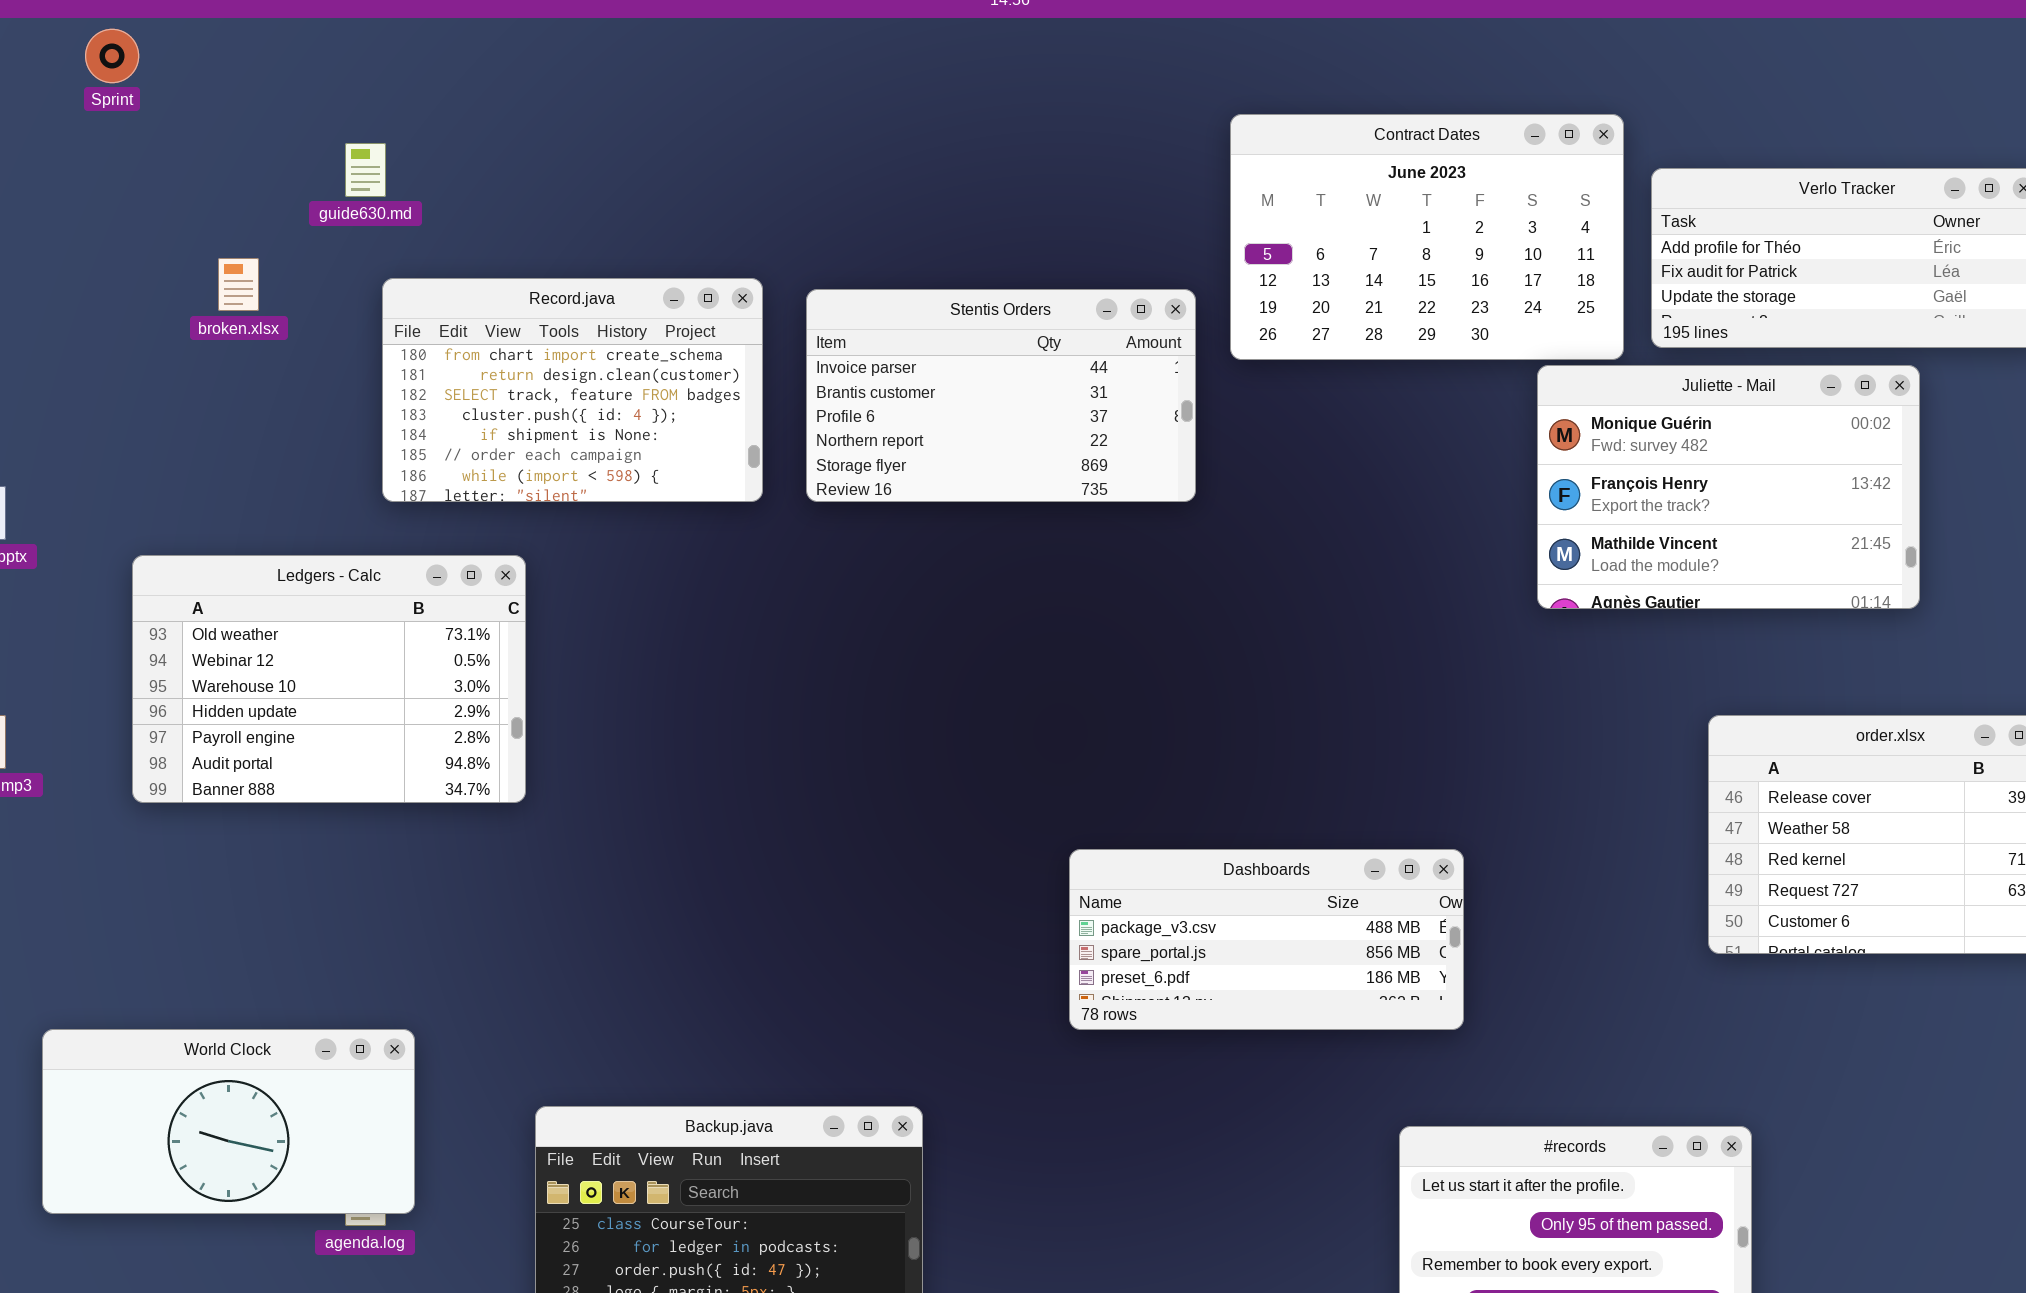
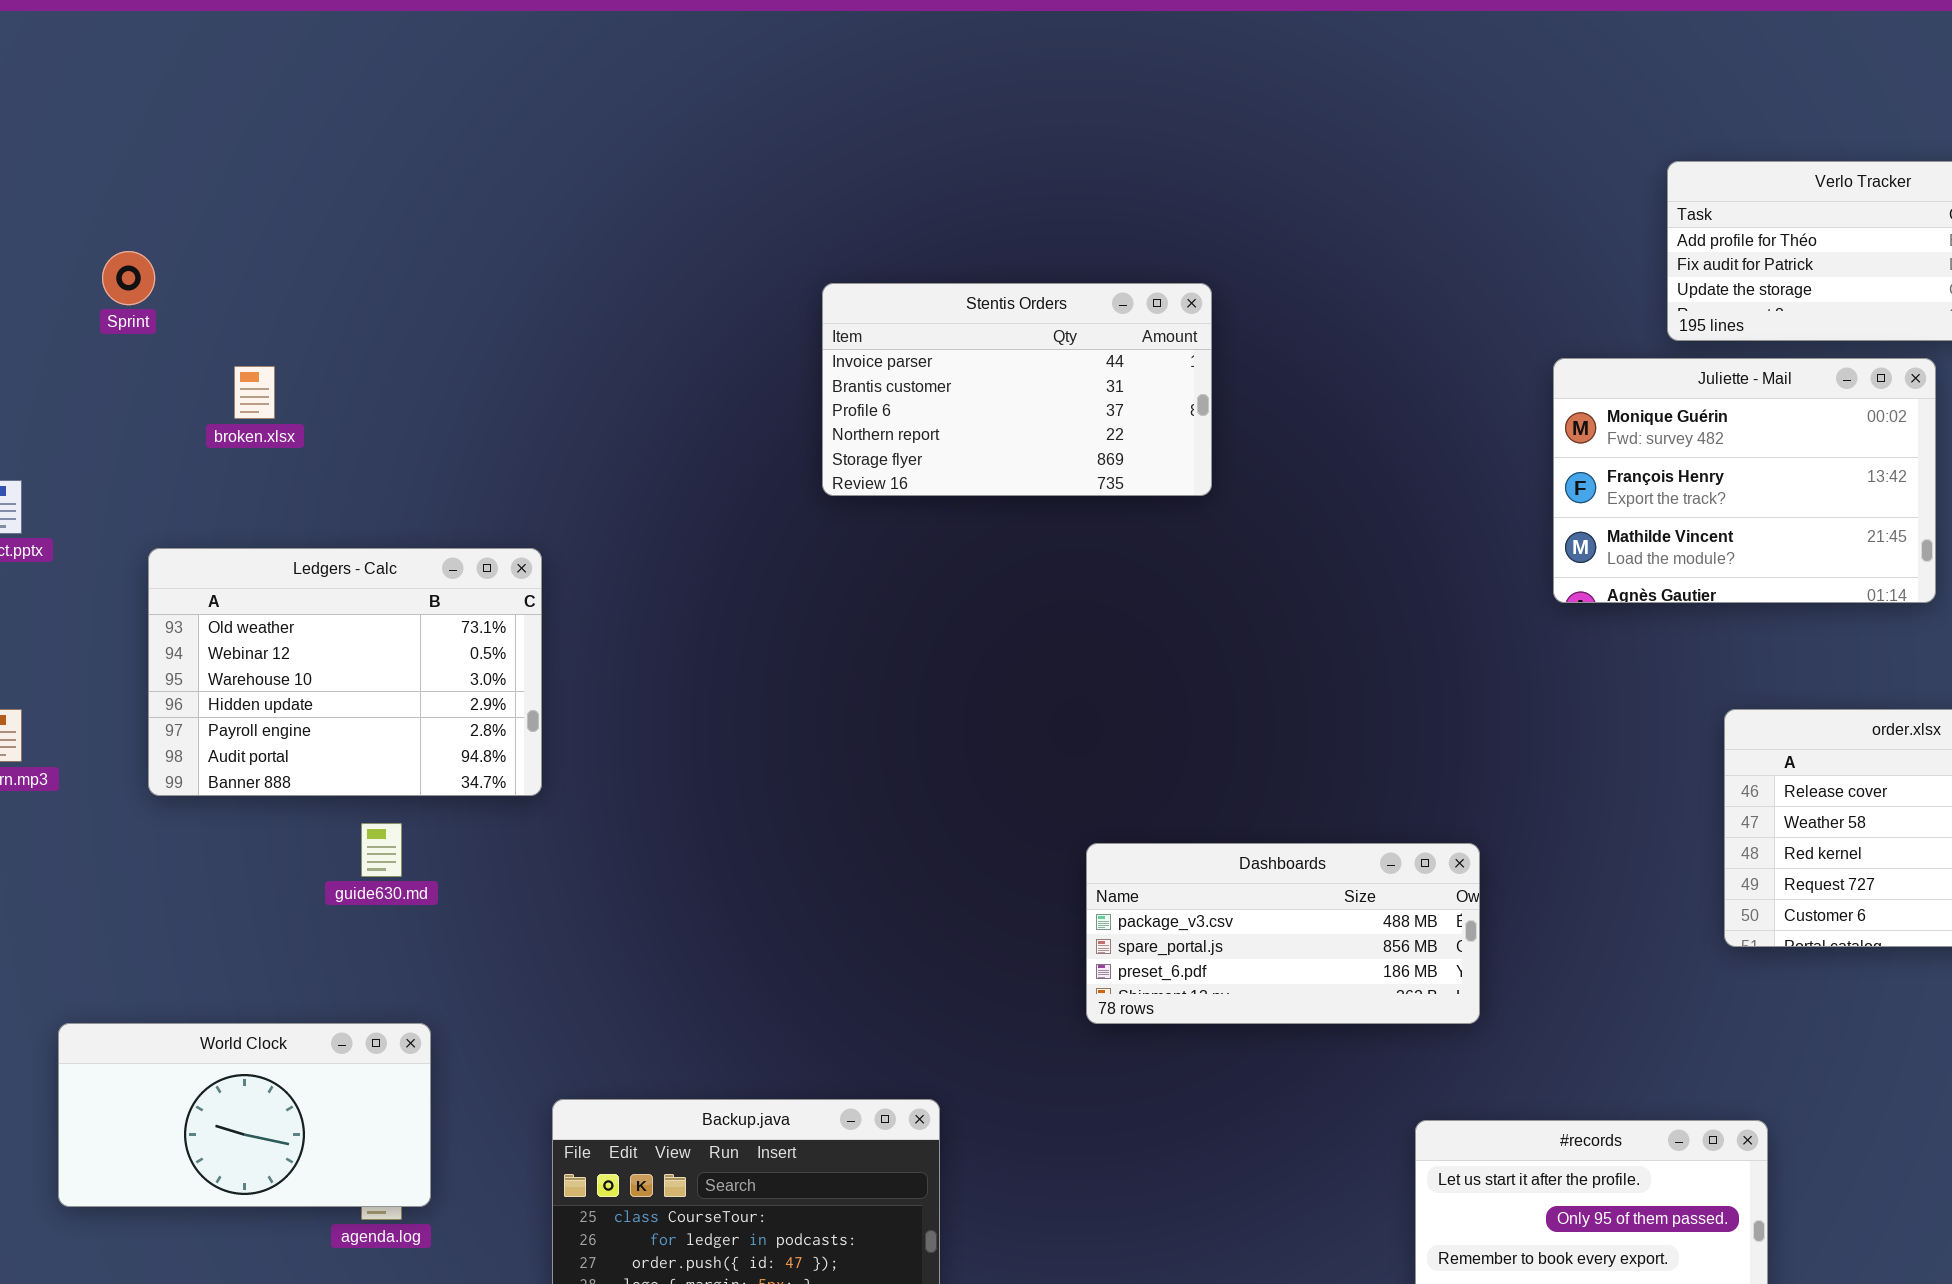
Sprint: [85,29,139,83] -> [102,251,155,305], moved
Contract Dates: [1230,114,1624,360] -> none, closed
guide630.md: [345,143,386,197] -> [361,823,402,877], moved
broken.xlsx: [218,258,259,311] -> [234,366,275,419], moved
Record.java: [382,278,763,502] -> none, closed

